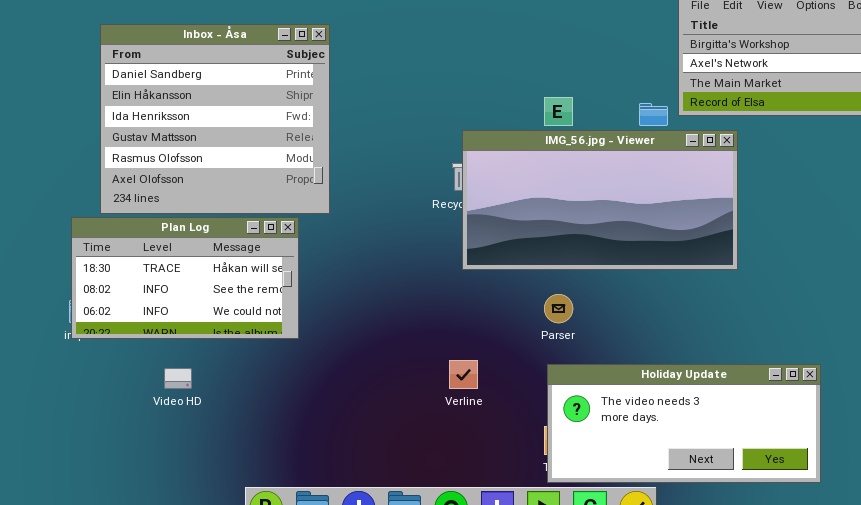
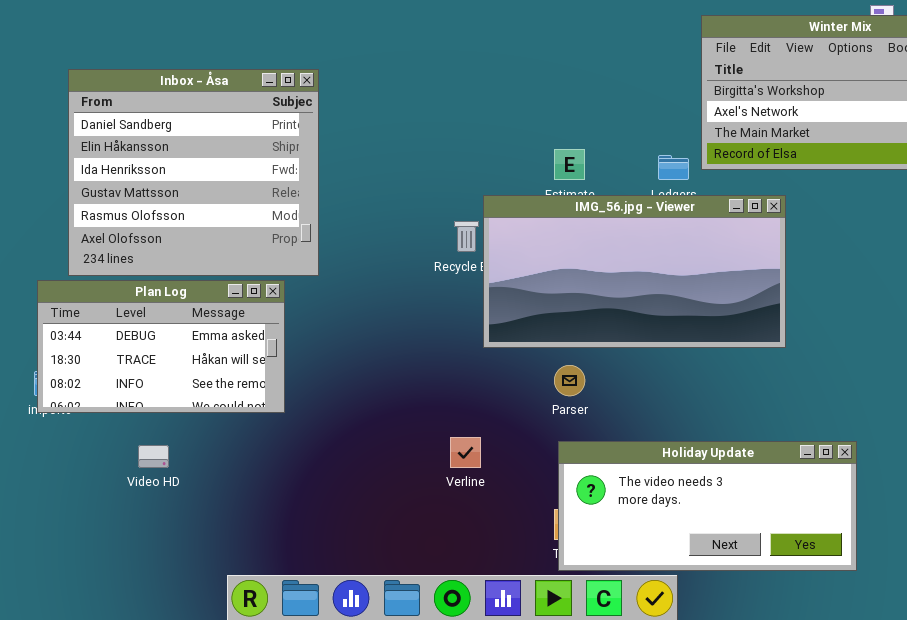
IMG_56.jpg - Viewer: [462,130,738,270] -> [483,195,786,348], moved
Plan Log: [71,217,299,339] -> [37,280,285,413], scrolled up 1 row

